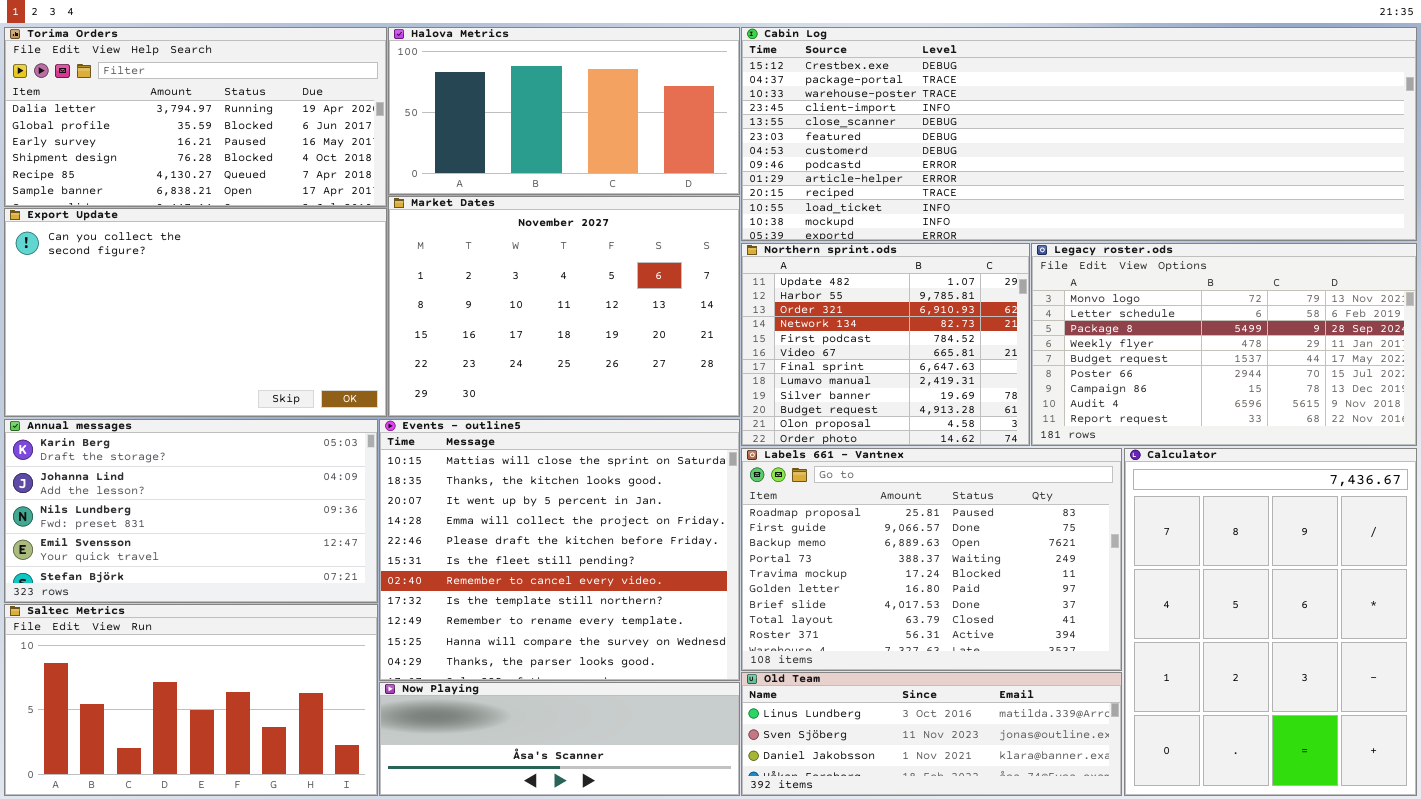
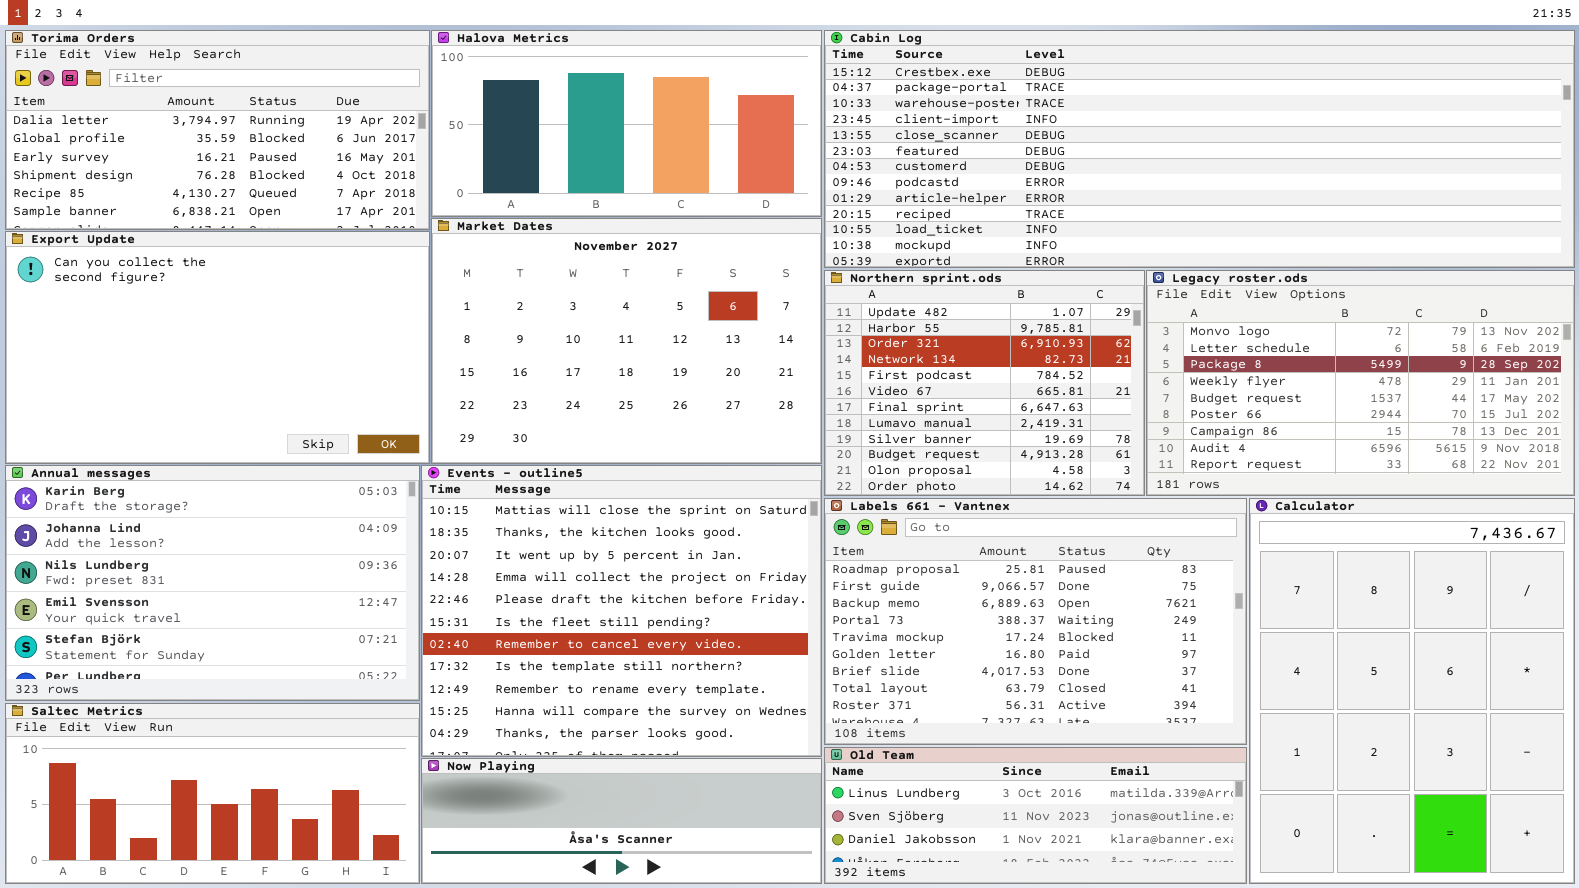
Annual messages: [4,419,378,603] -> [5,465,420,701], resized
Saltec Metrics: [4,604,378,796] -> [5,703,420,884], resized

